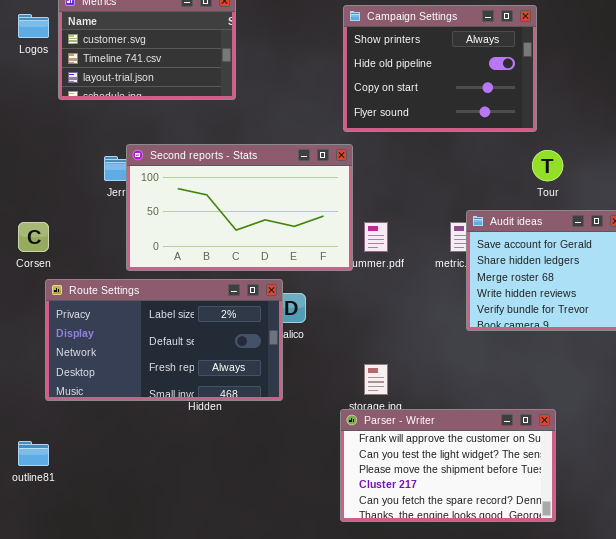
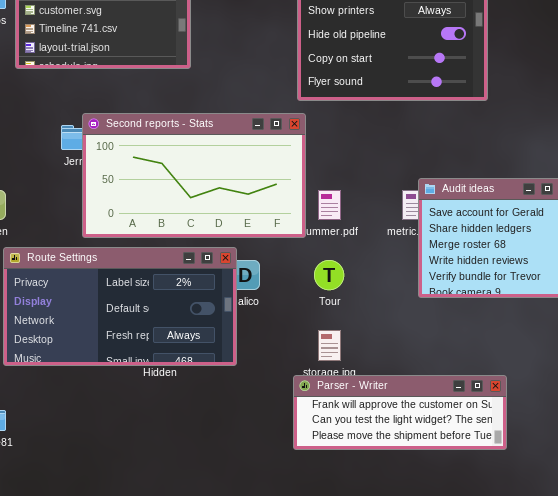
Tour: [532,150,563,181] -> [314,260,344,290], moved
Parser - Writer: [340,409,556,522] -> [293,375,507,450], resized

